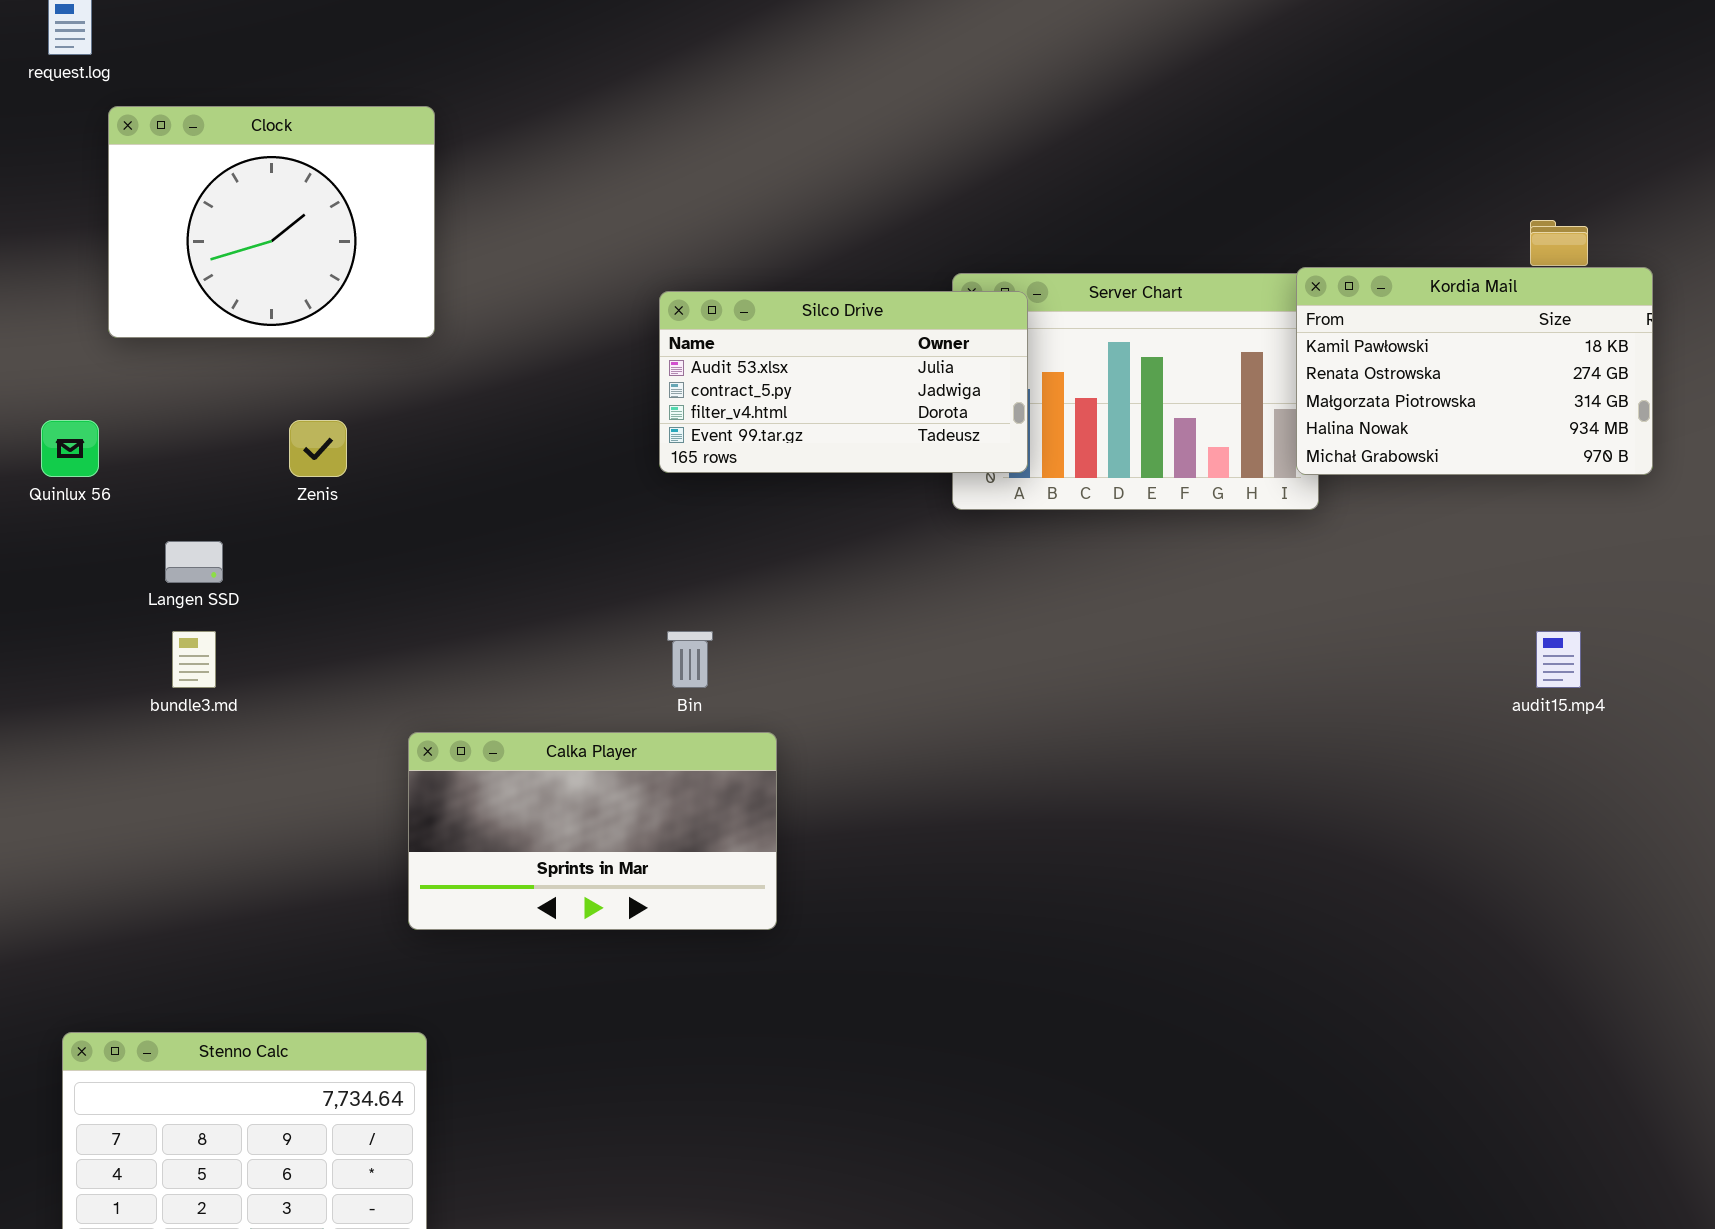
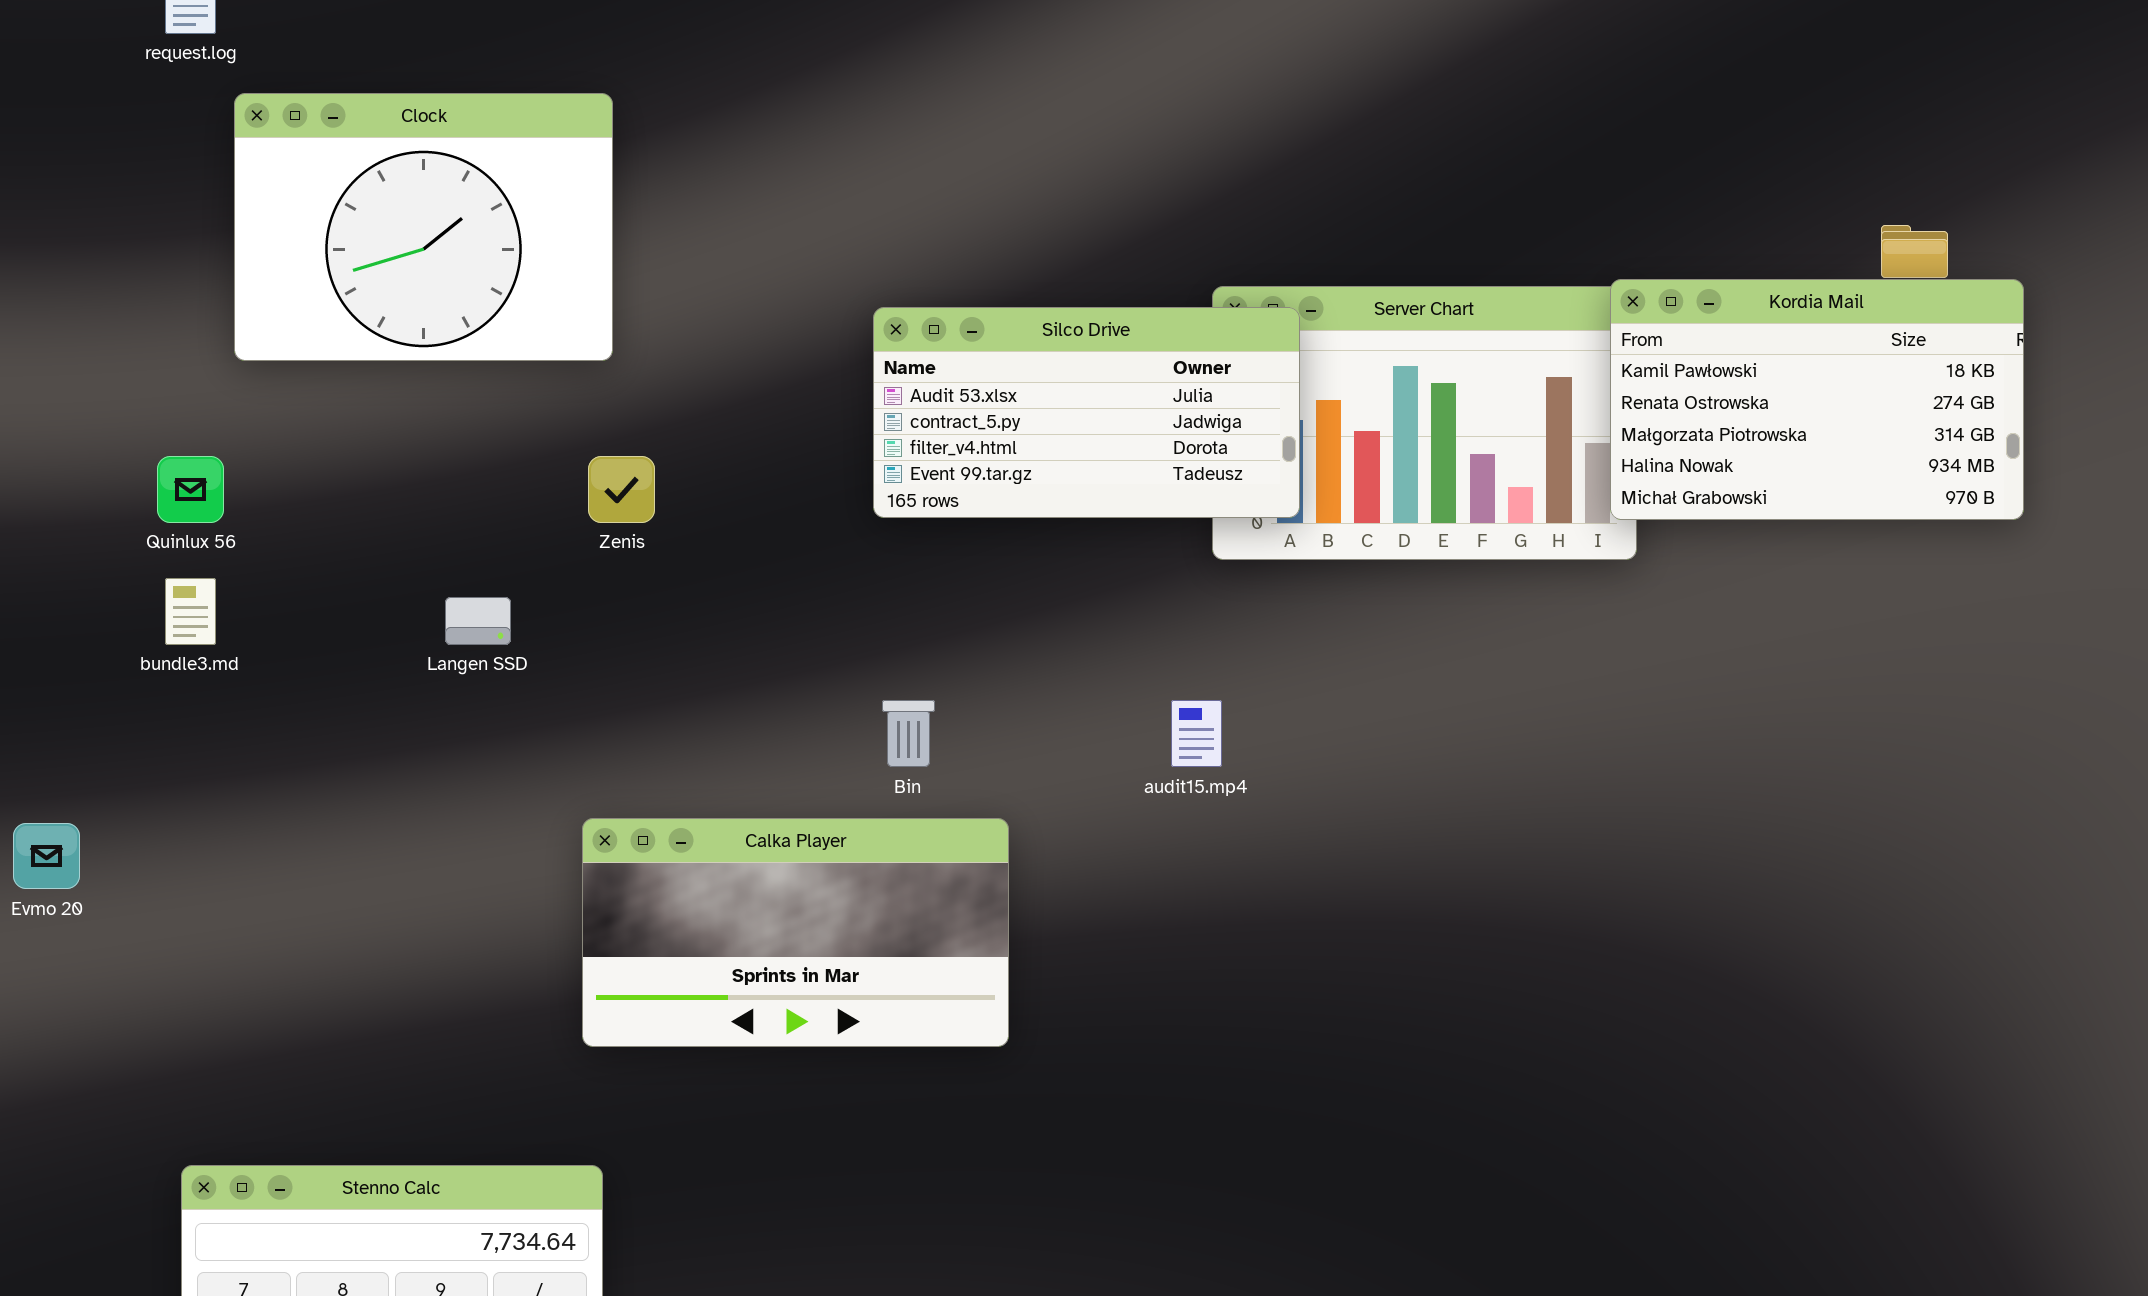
Zenis: [289,420,347,477] -> [588,456,655,523], moved
Langen SSD: [165,541,223,583] -> [445,597,511,645], moved
bundle3.md: [172,631,216,688] -> [165,578,216,645], moved
audit15.mp4: [1536,631,1581,688] -> [1171,700,1222,767], moved

